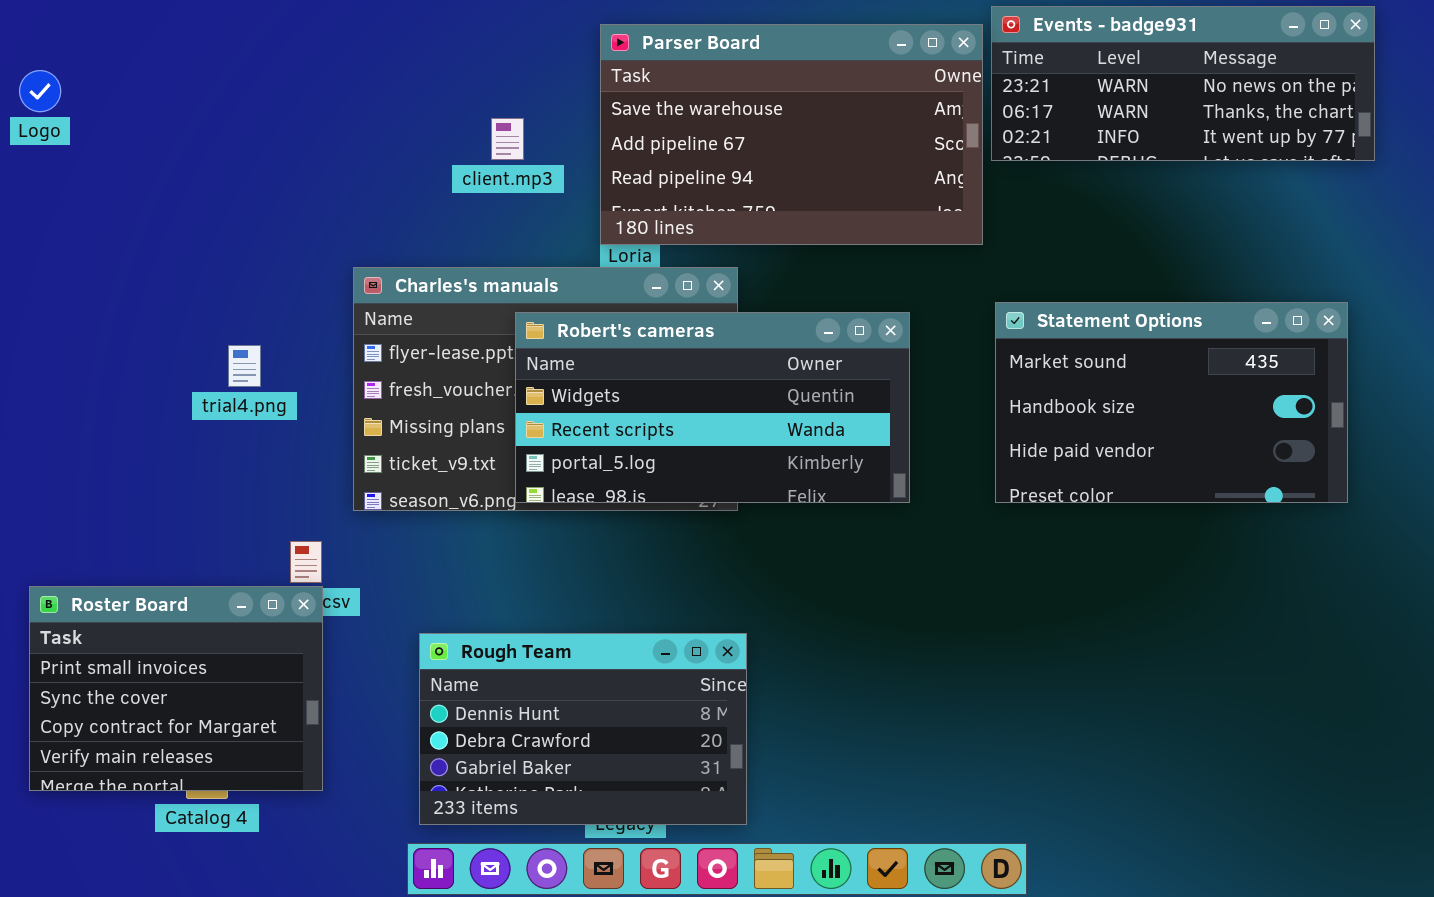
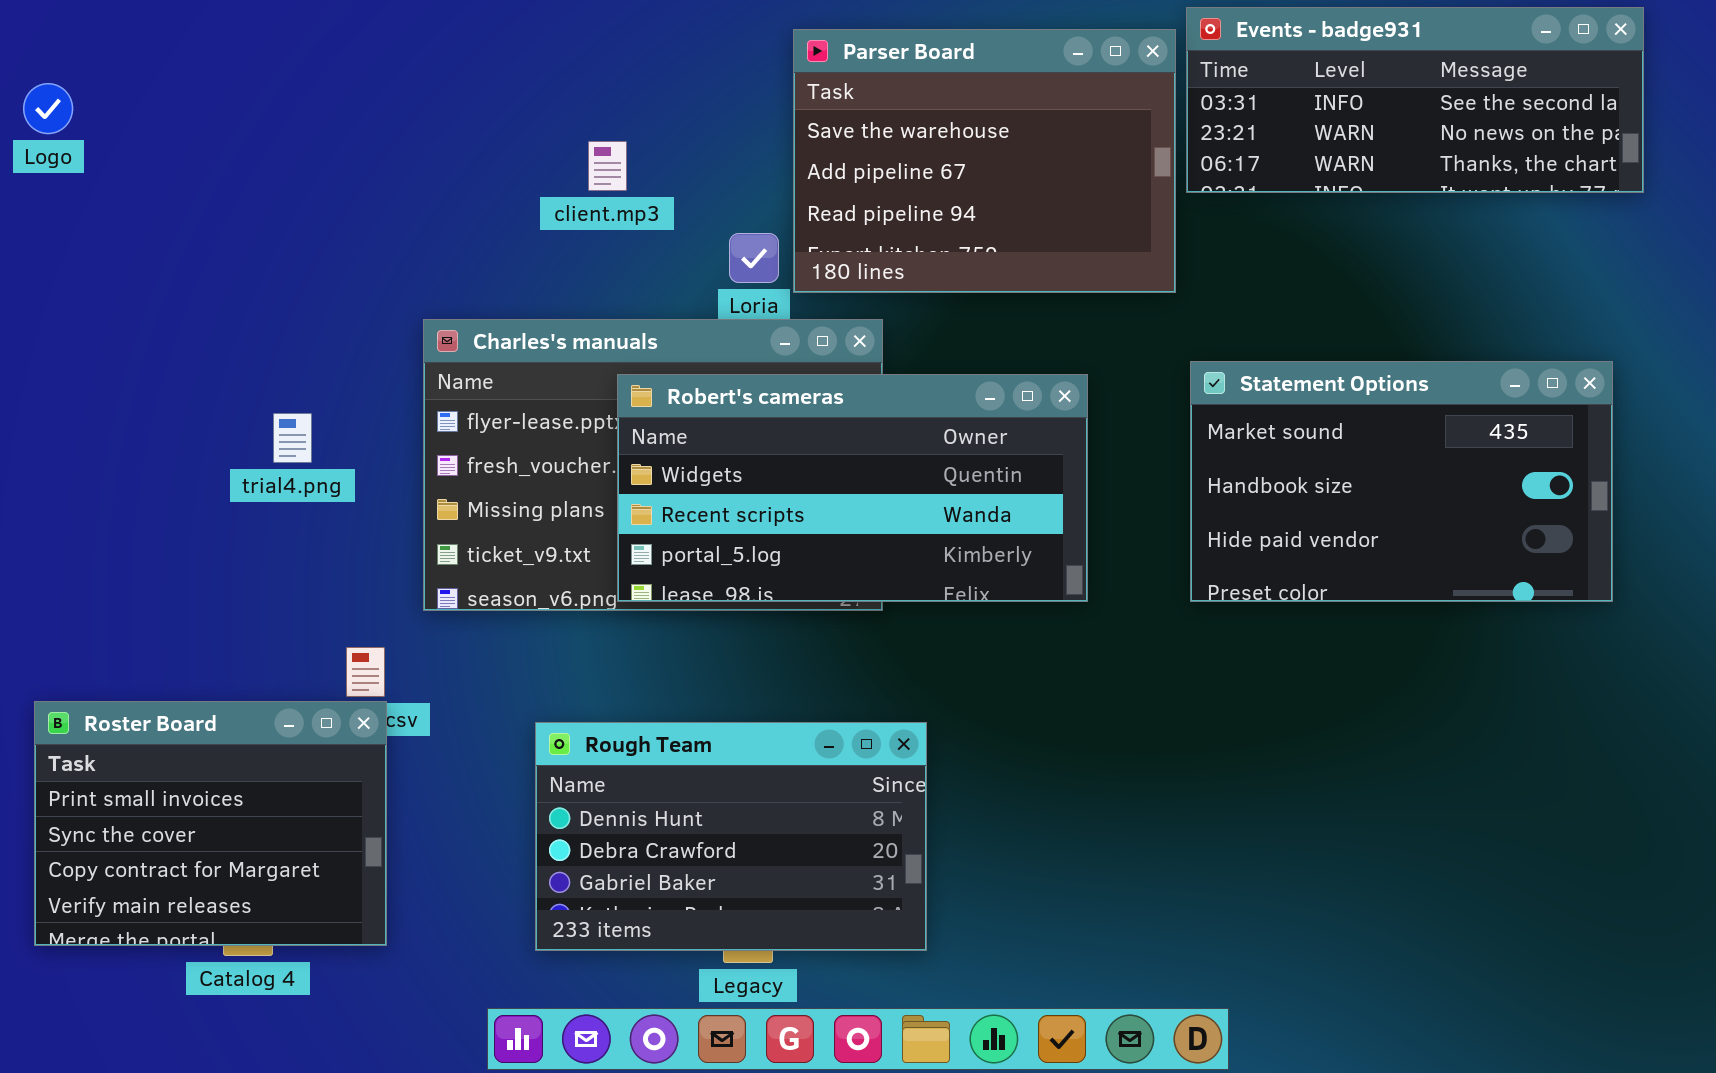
Events - badge931: [991,6,1375,161] -> [1186,7,1644,193], scrolled up 1 row
Parser Board: [600,24,983,245] -> [793,29,1176,293], resized
Rough Team: [419,633,747,825] -> [535,722,927,951], moved

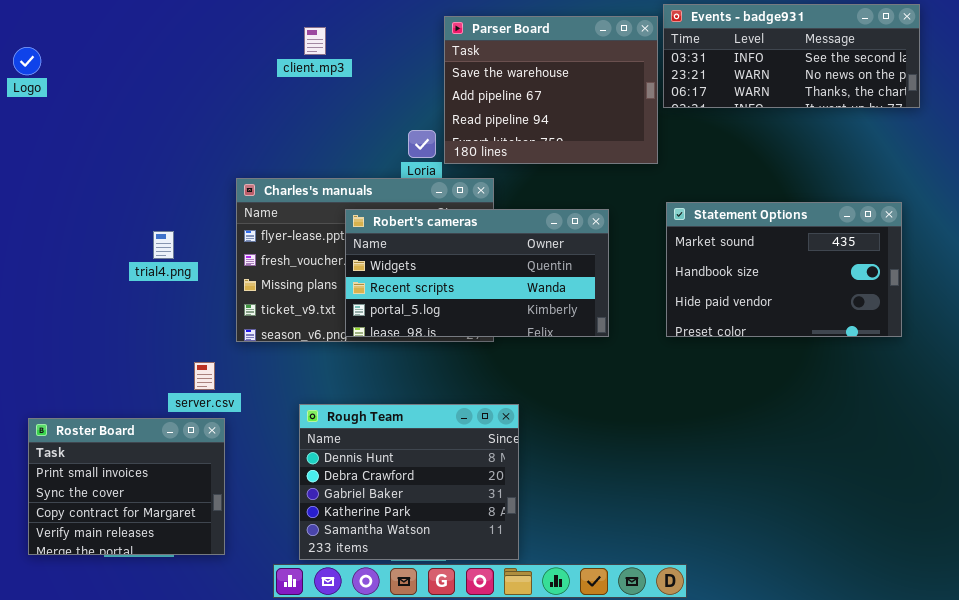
client.mp3: [588,141,627,191] -> [304,27,326,55], moved
Roster Board: [34,701,387,946] -> [28,418,225,555], moved
Rough Team: [535,722,927,951] -> [299,404,519,560], resized

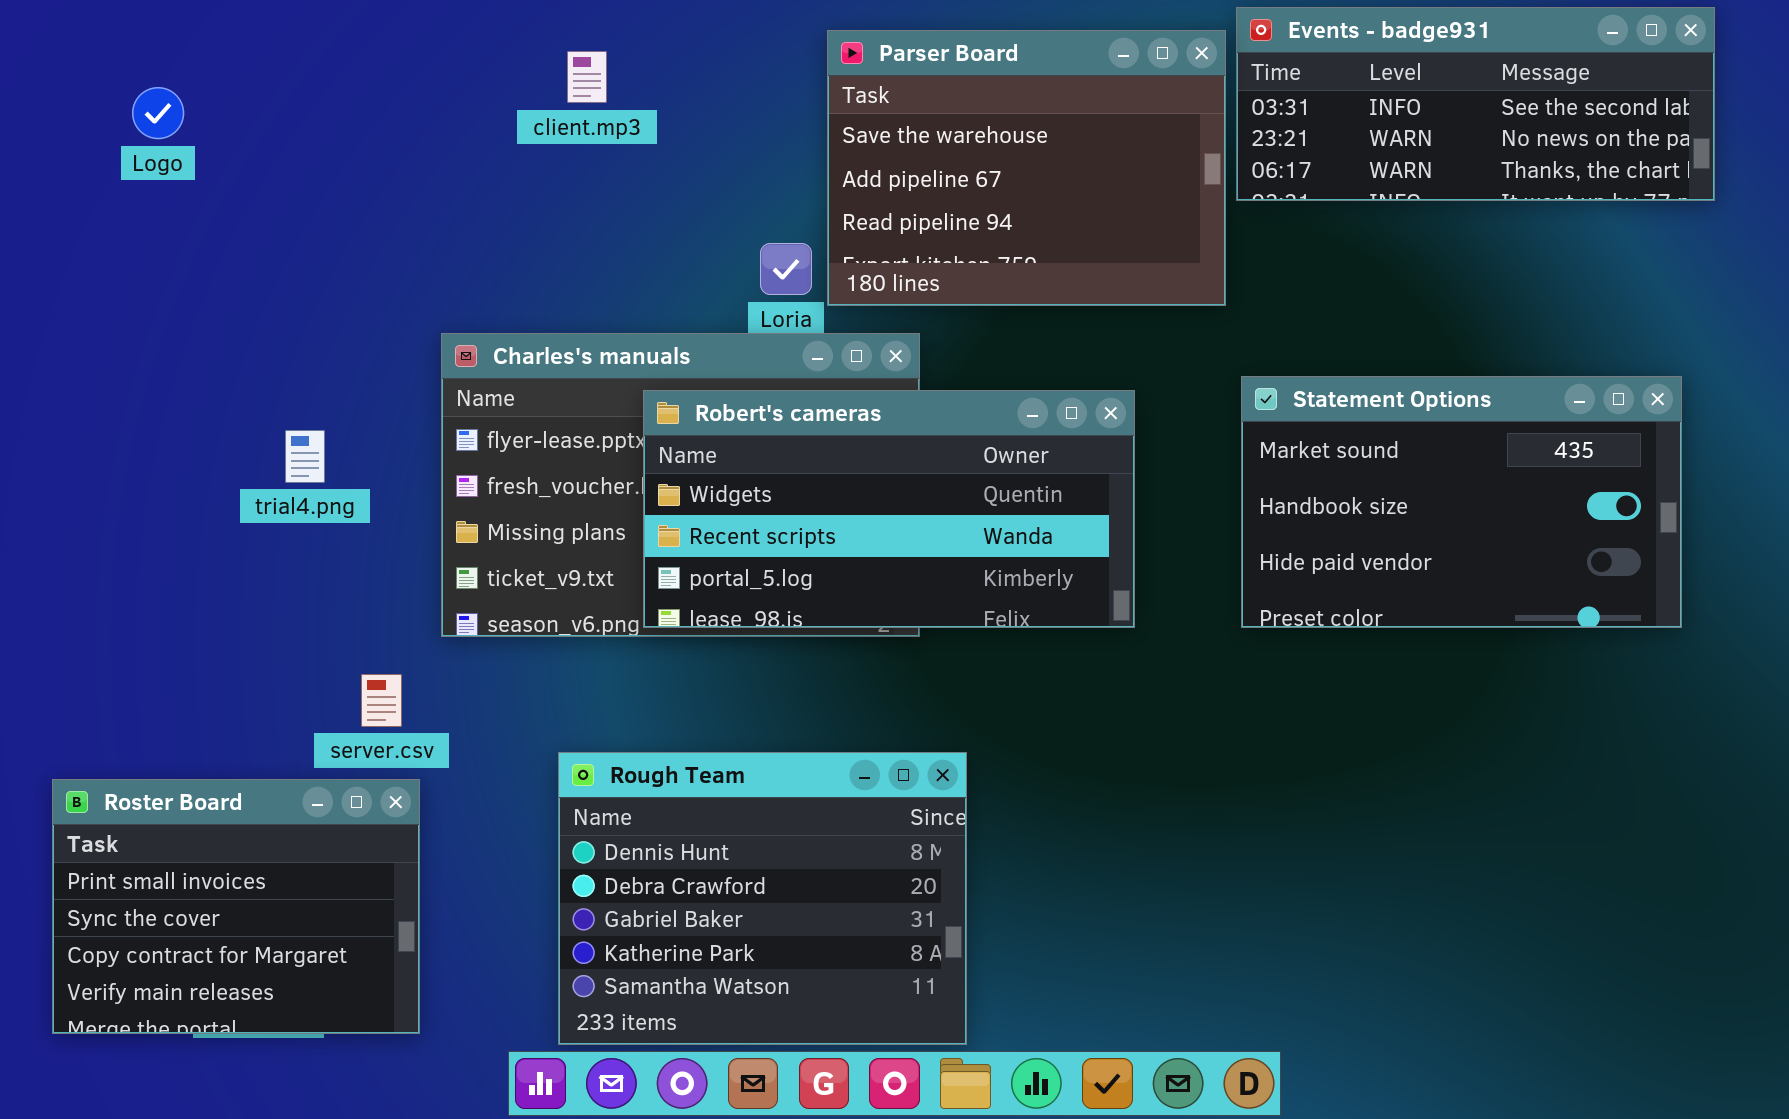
Logo: [13,47,41,75] -> [132,87,184,139], moved

